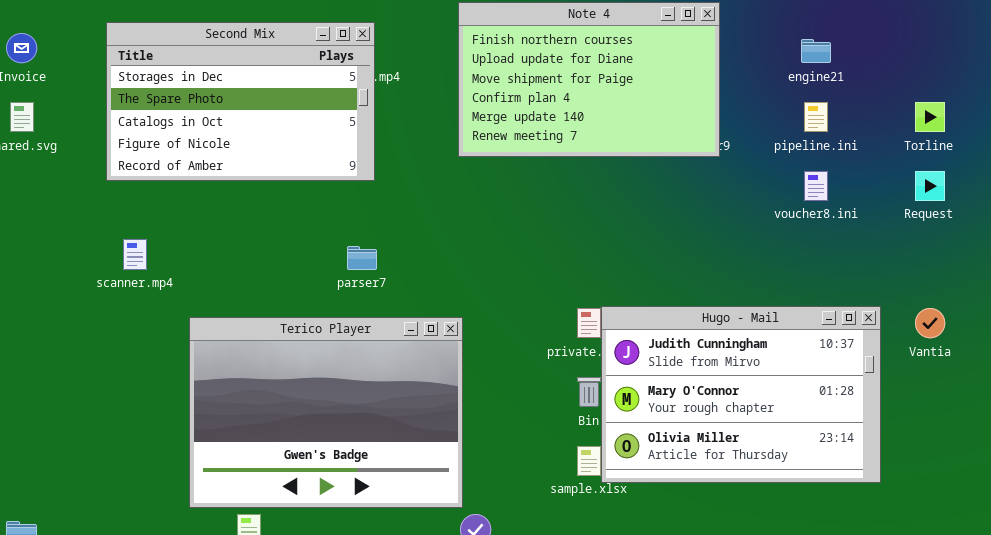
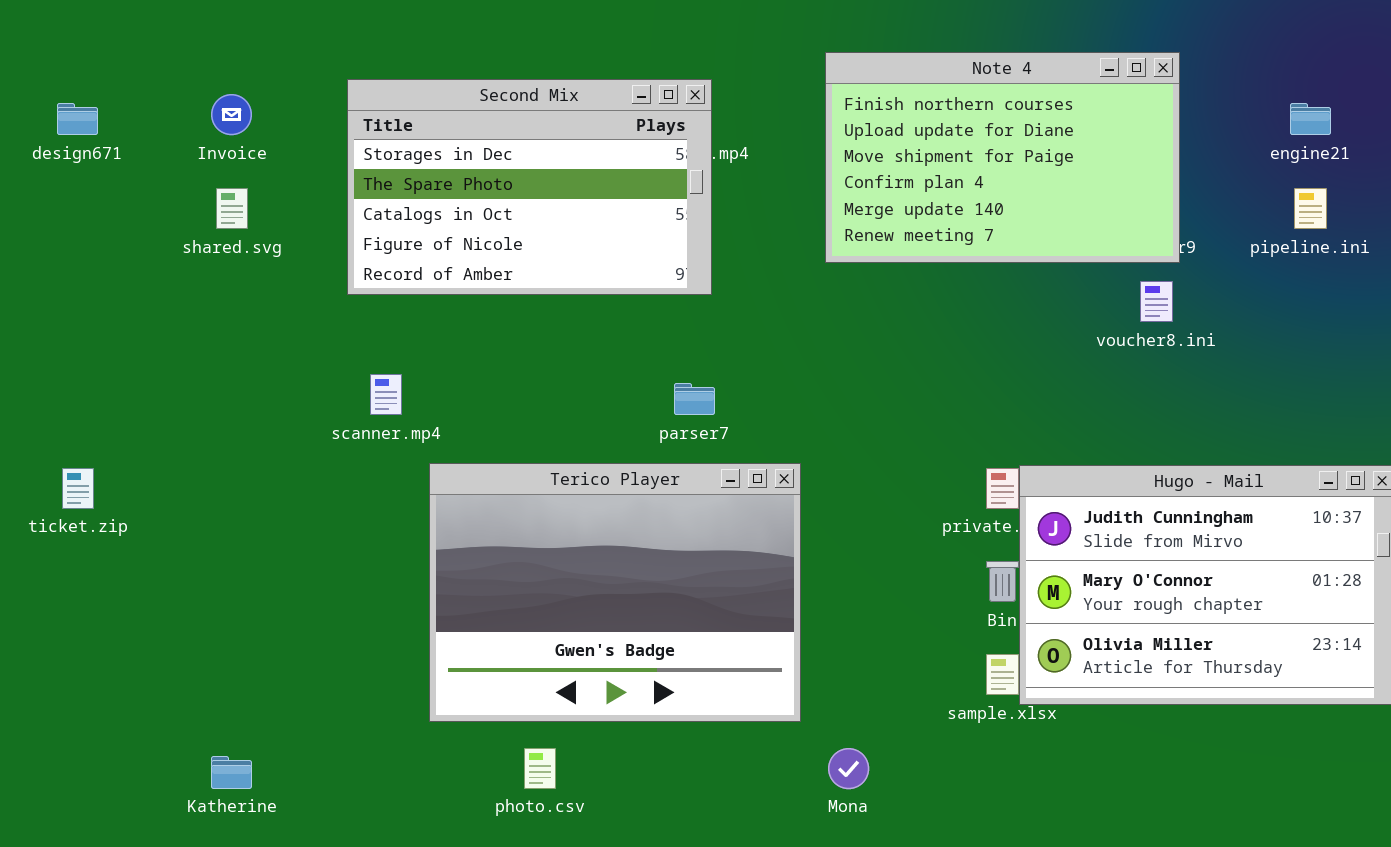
voucher8.ini: [804,171,828,201] -> [1140,281,1173,322], moved
Terico Player: [189,317,463,508] -> [429,463,801,722], moved

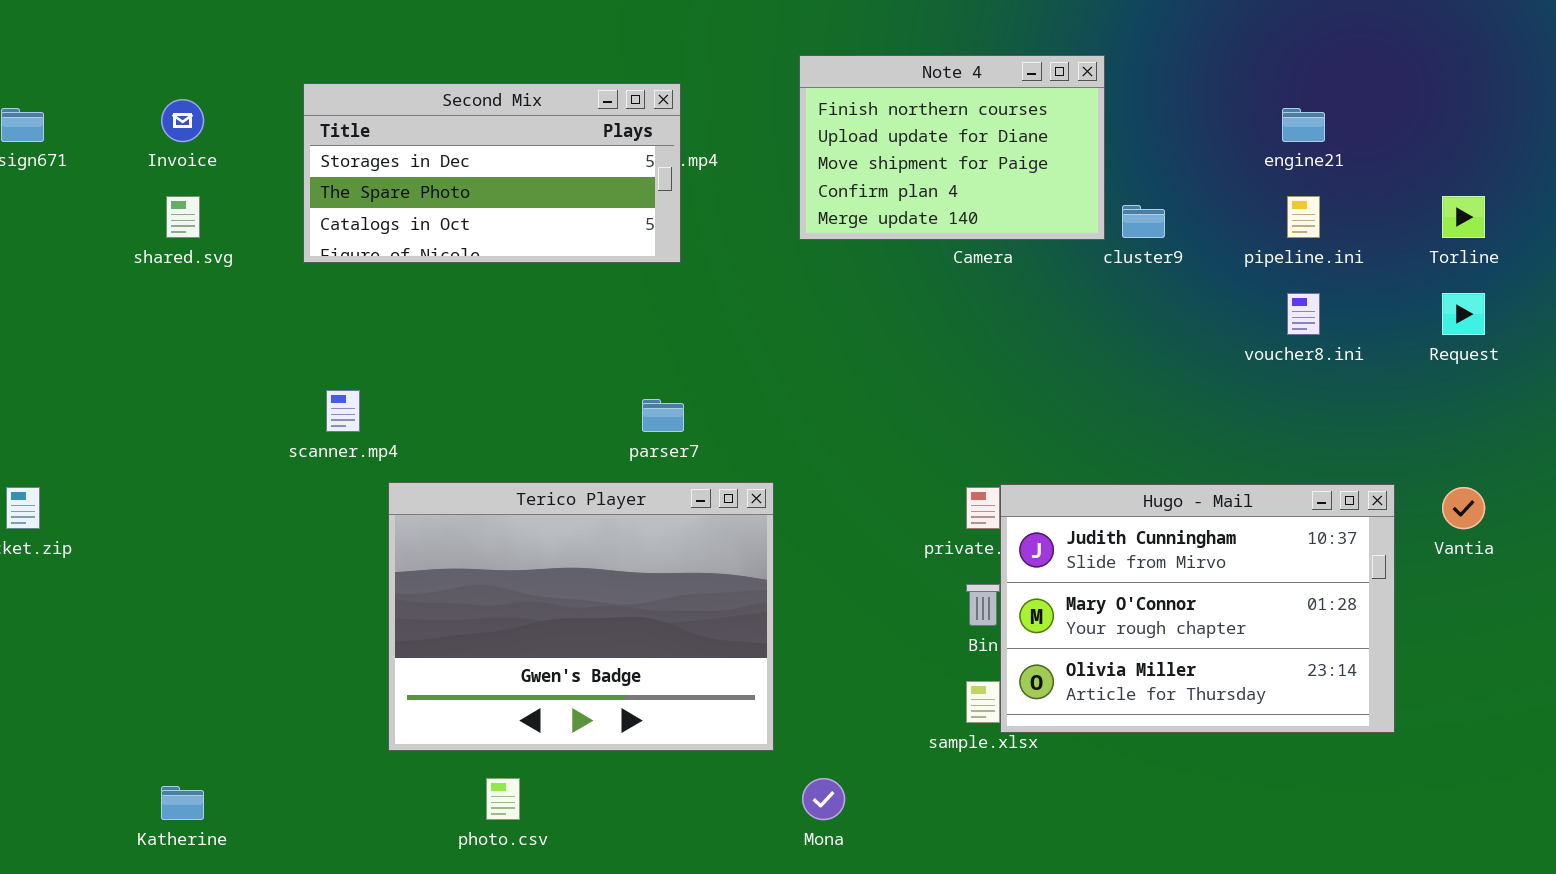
Note 4: [825,52,1180,263] -> [799,55,1105,240], resized
Second Mix: [347,79,712,295] -> [303,83,681,263], resized
voucher8.ini: [1140,281,1173,322] -> [1287,293,1320,335], moved

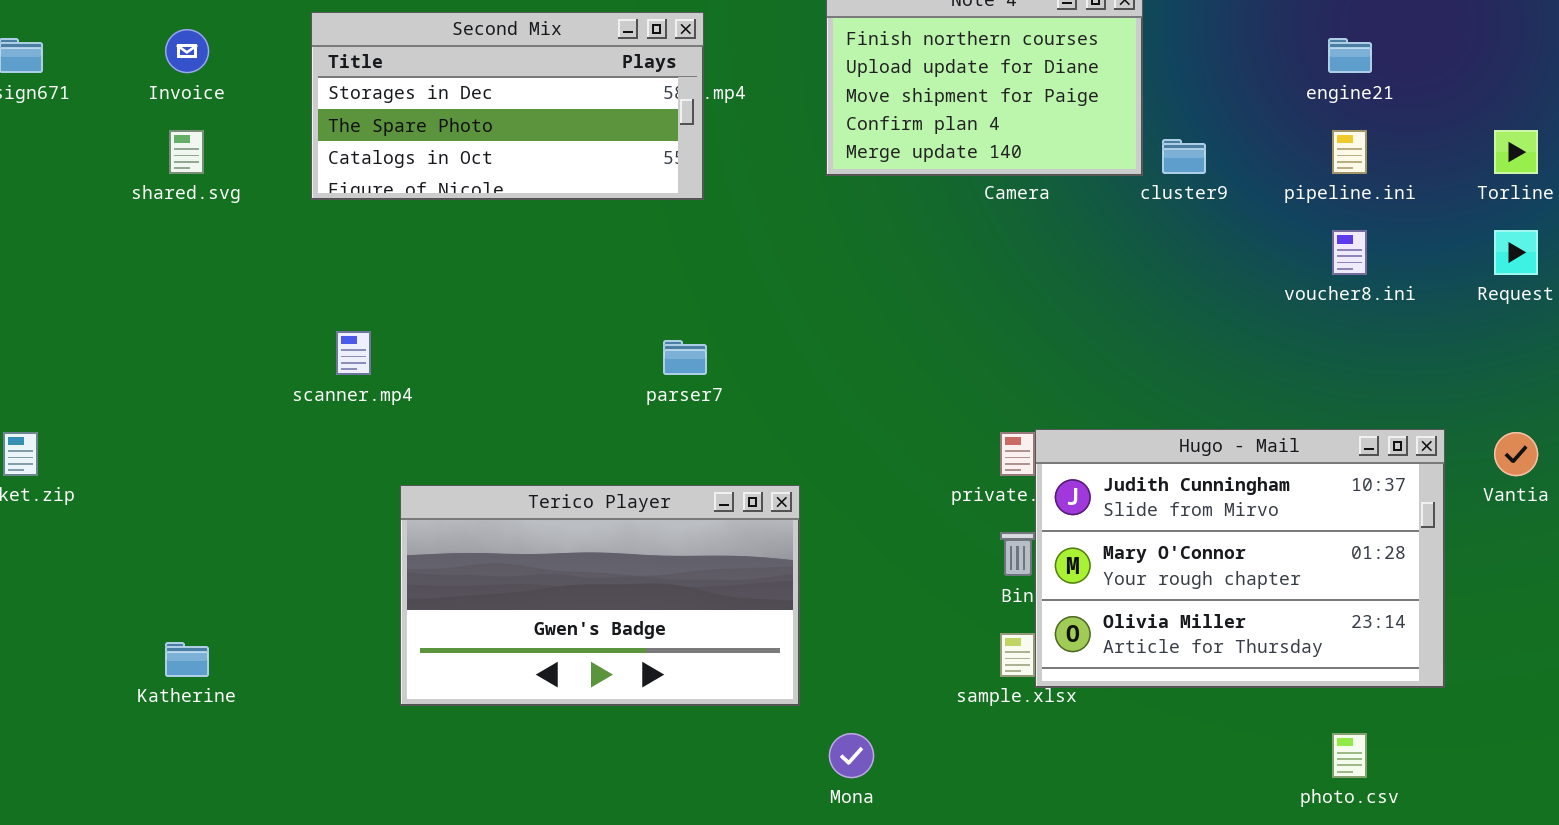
Terico Player: [388,482,774,751] -> [400,485,800,706], resized
photo.csv: [486,778,520,820] -> [1332,733,1367,778], moved
Katherine: [161,786,204,820] -> [165,642,209,677], moved

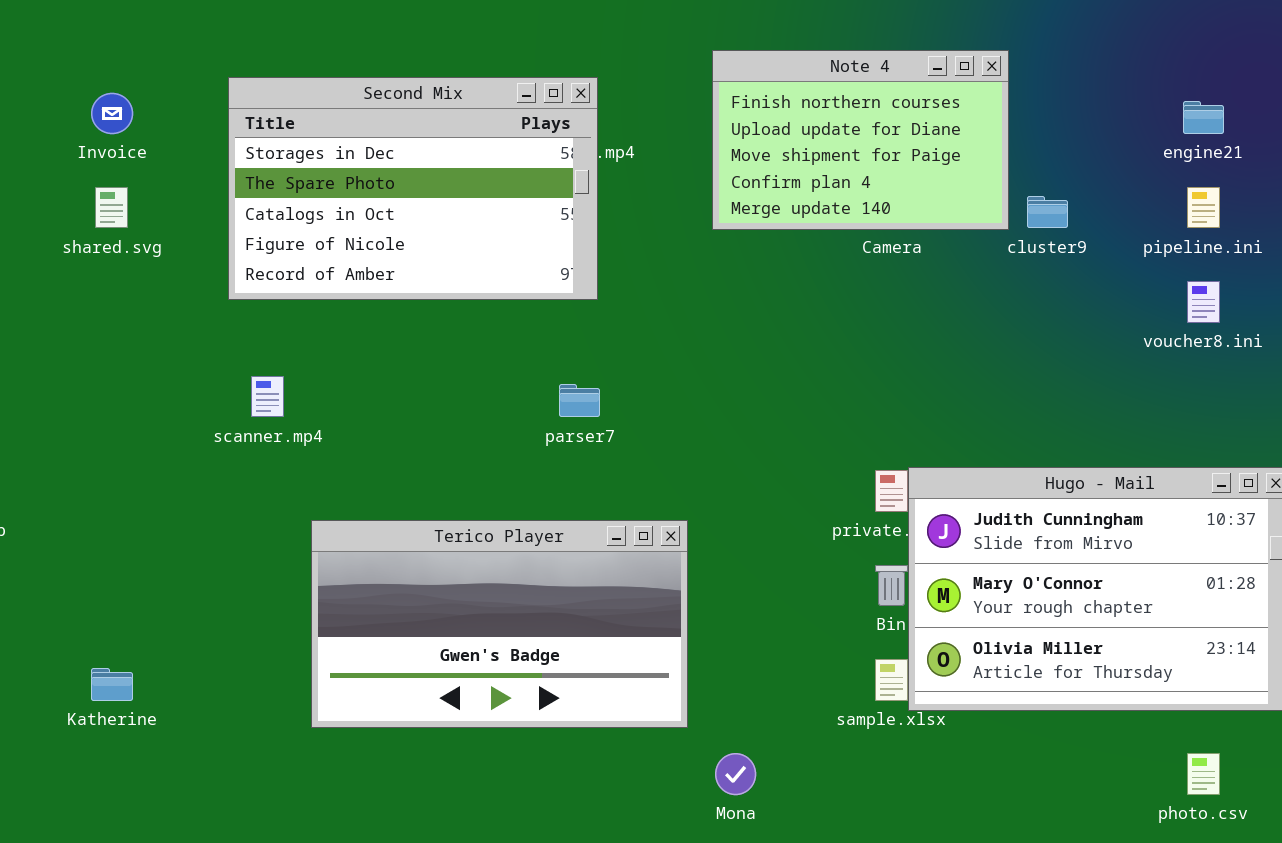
Second Mix: [311,12,704,200] -> [228,77,598,300], resized

